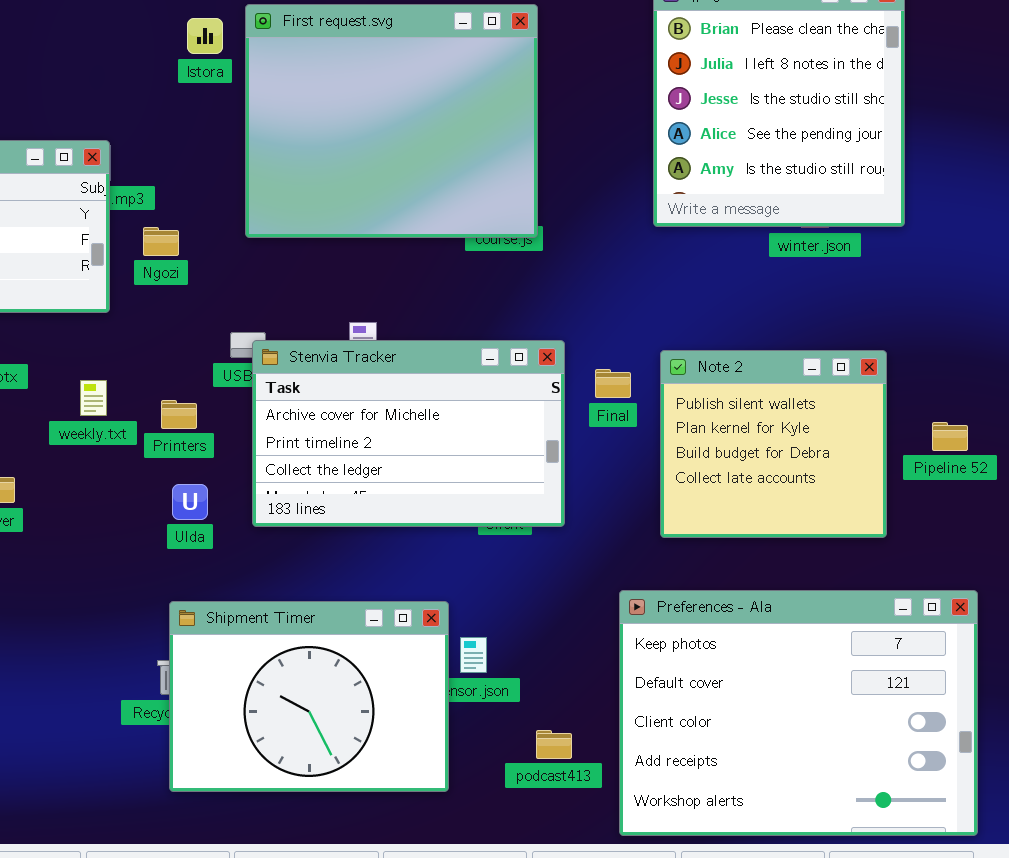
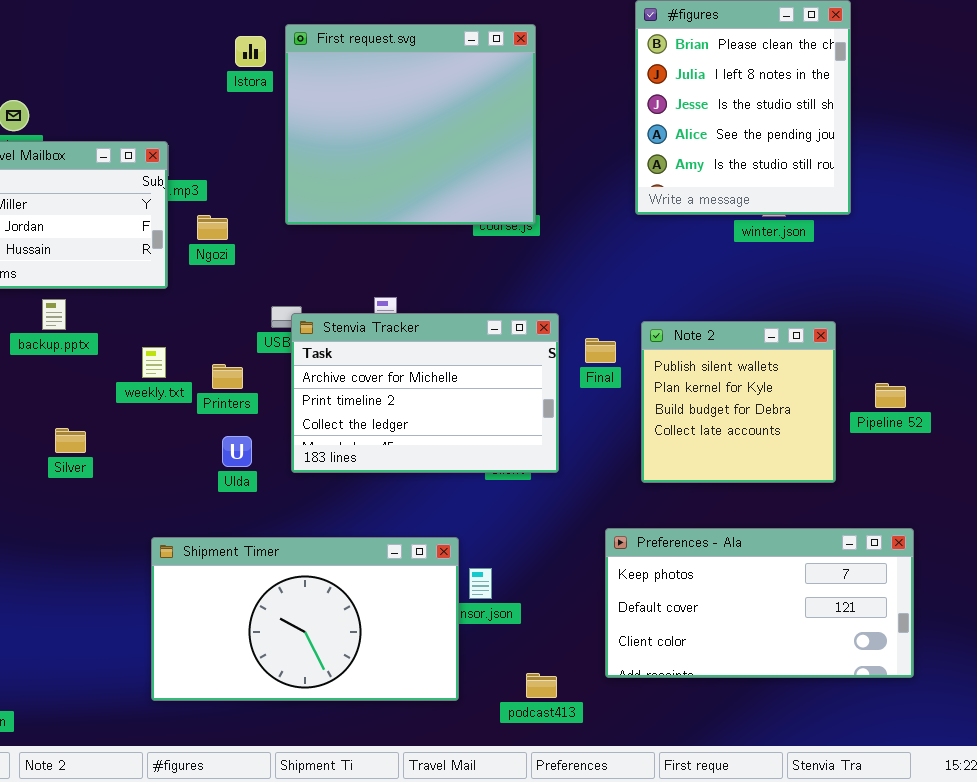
Preferences - Ala: [619,590,978,836] -> [605,528,914,678], resized
Shipment Timer: [169,601,449,792] -> [151,537,459,701], resized
podcast413: [536,730,572,759] -> [526,673,557,698], moved

